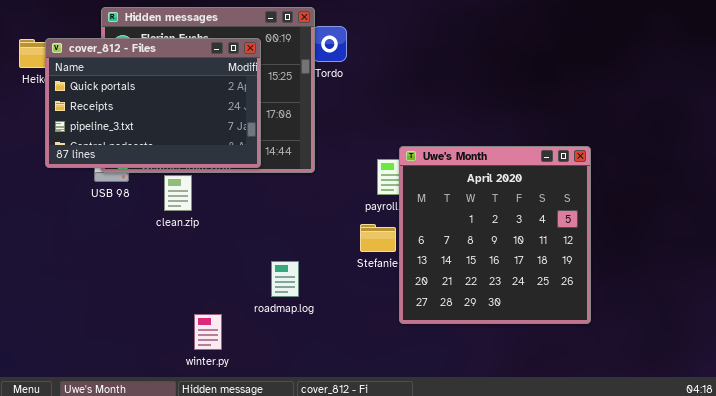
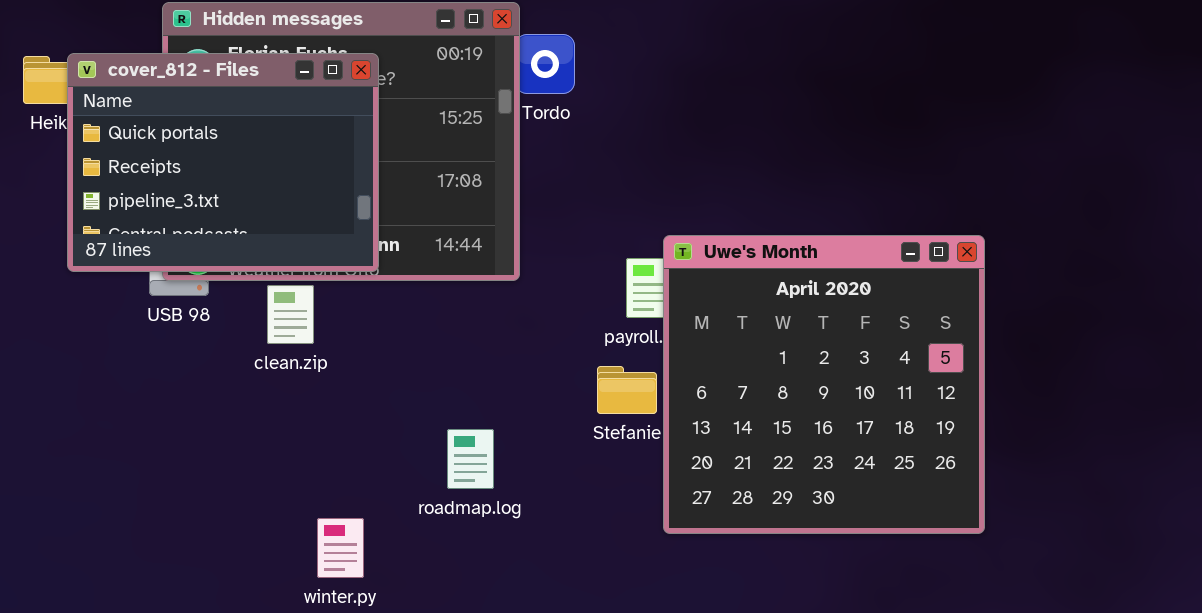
cover_812 - Files: [45,38,261,168] -> [67,53,379,272], resized

